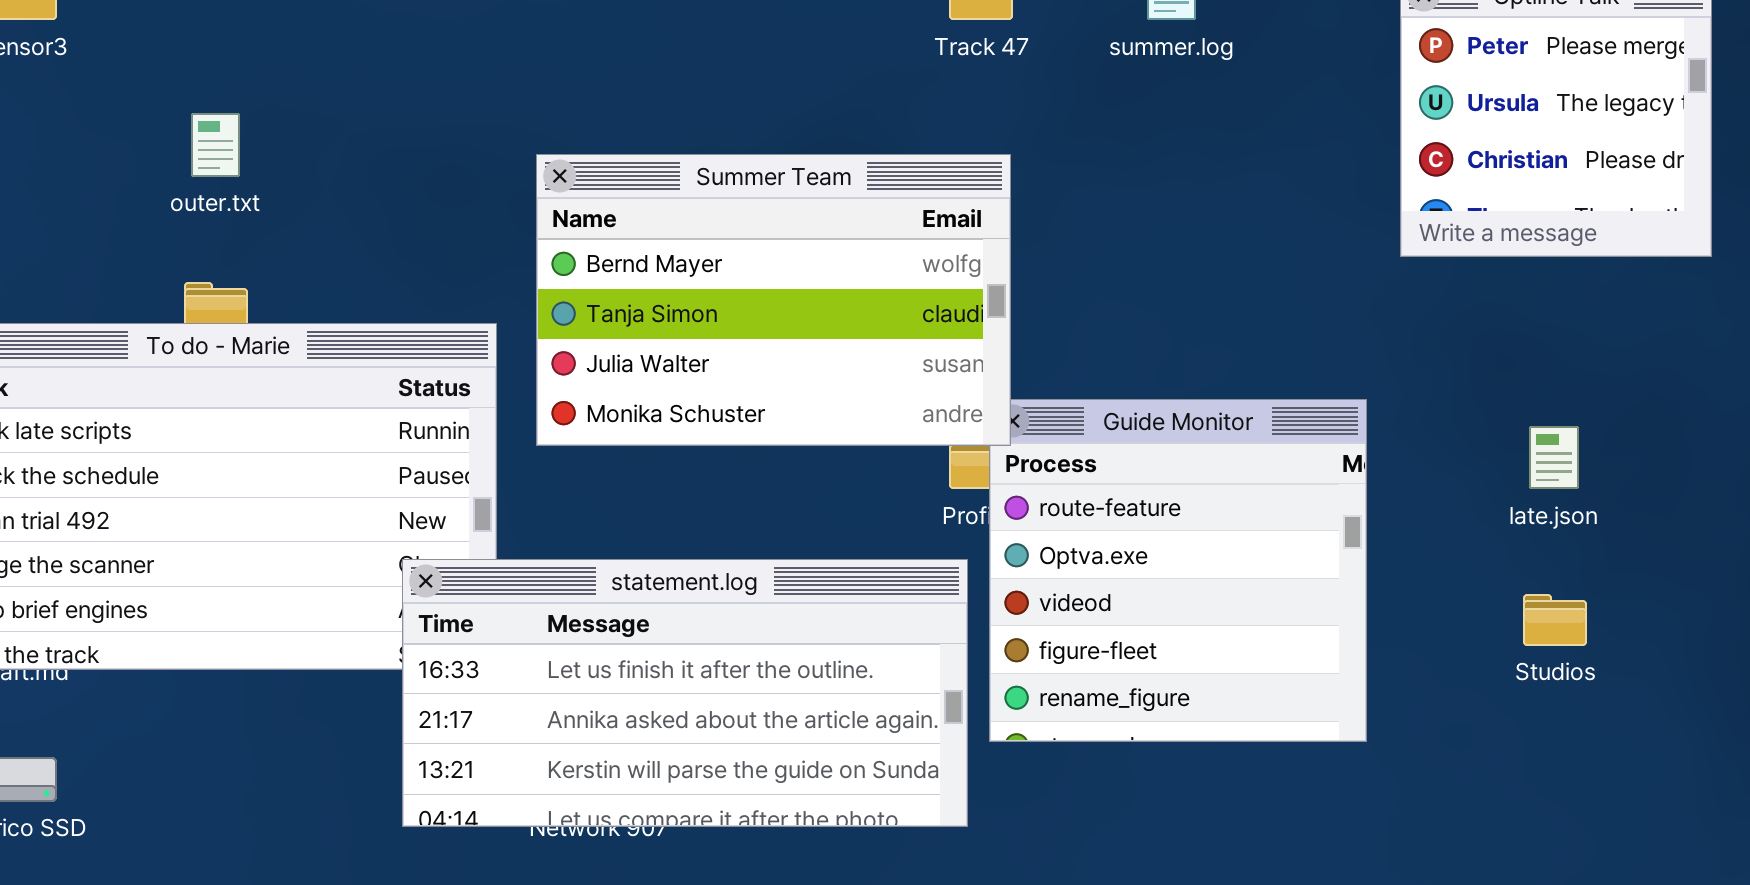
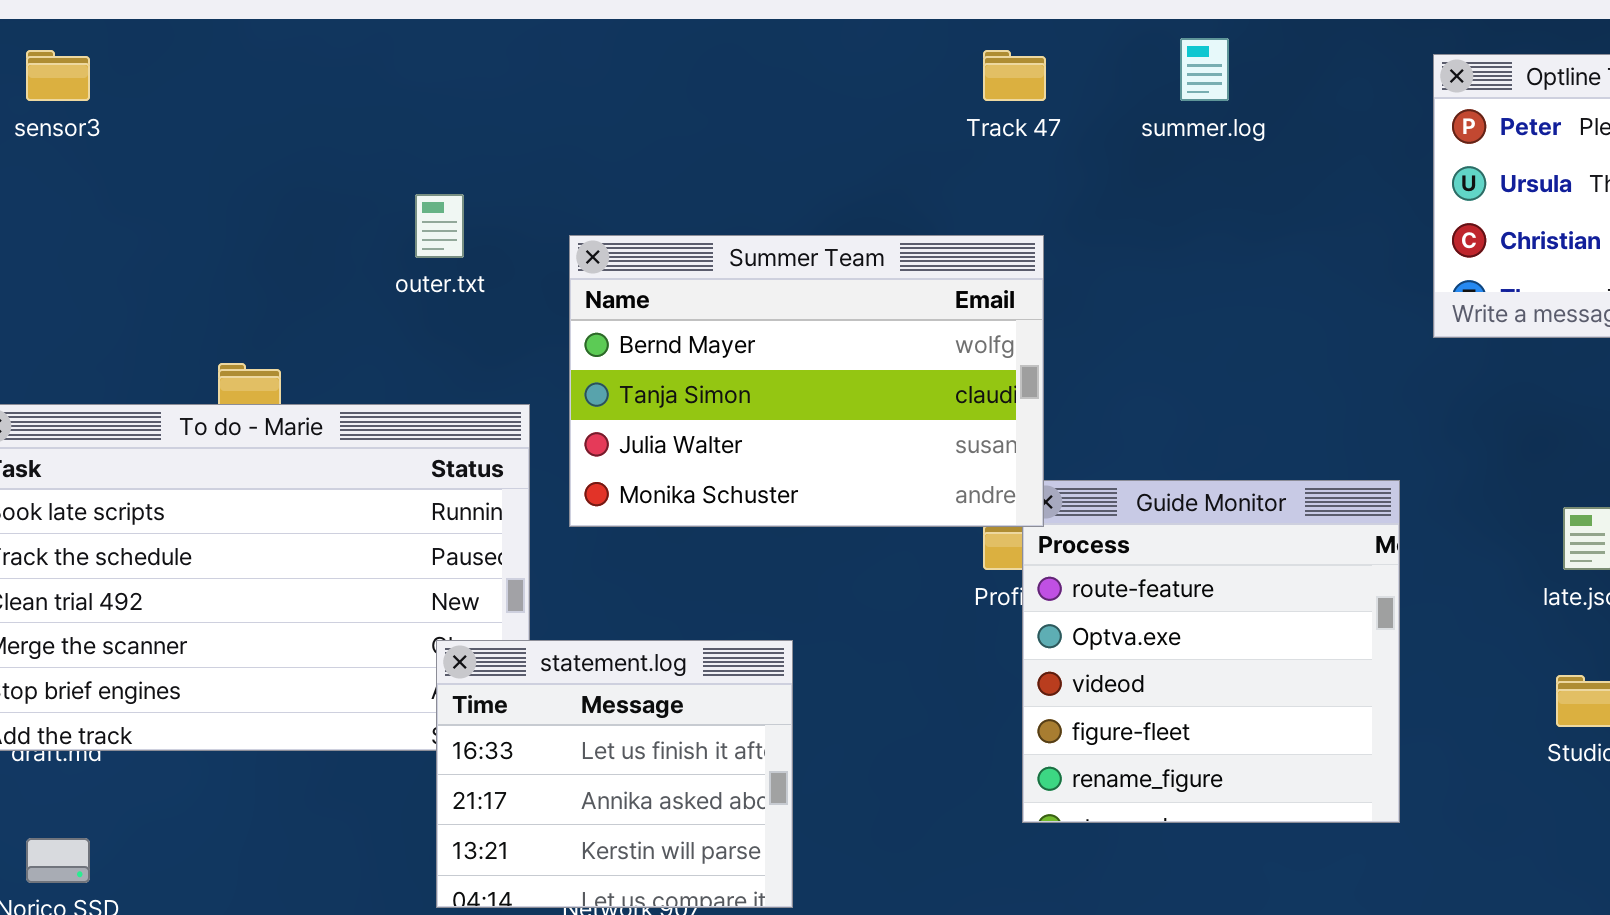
outer.txt: [191,113,240,177] -> [415,194,464,258], moved
statement.log: [402,559,968,827] -> [436,640,793,908], resized

